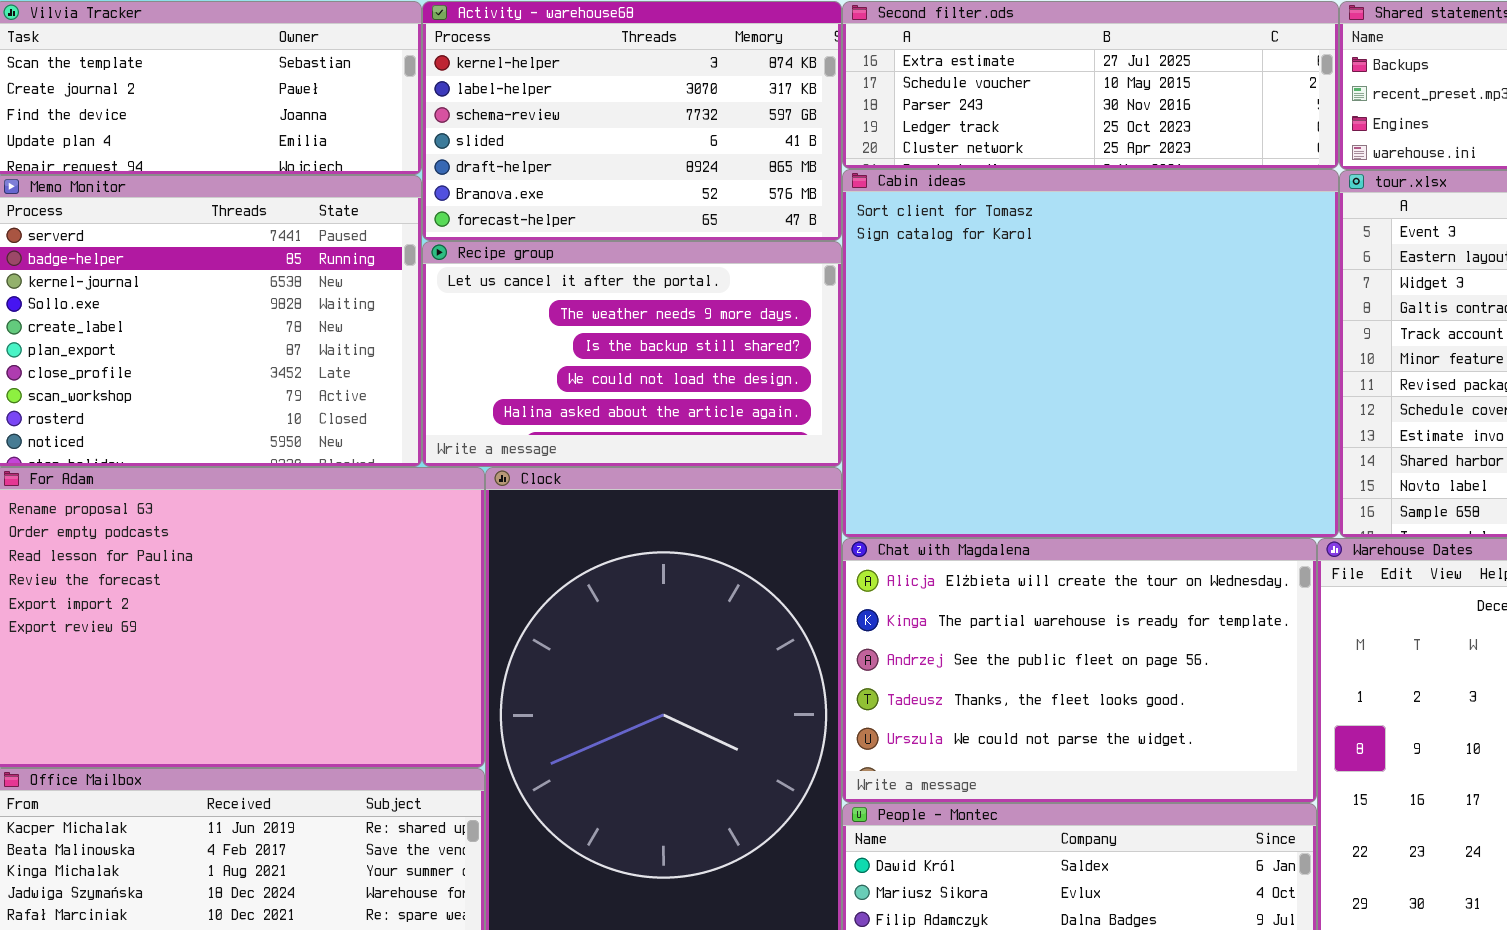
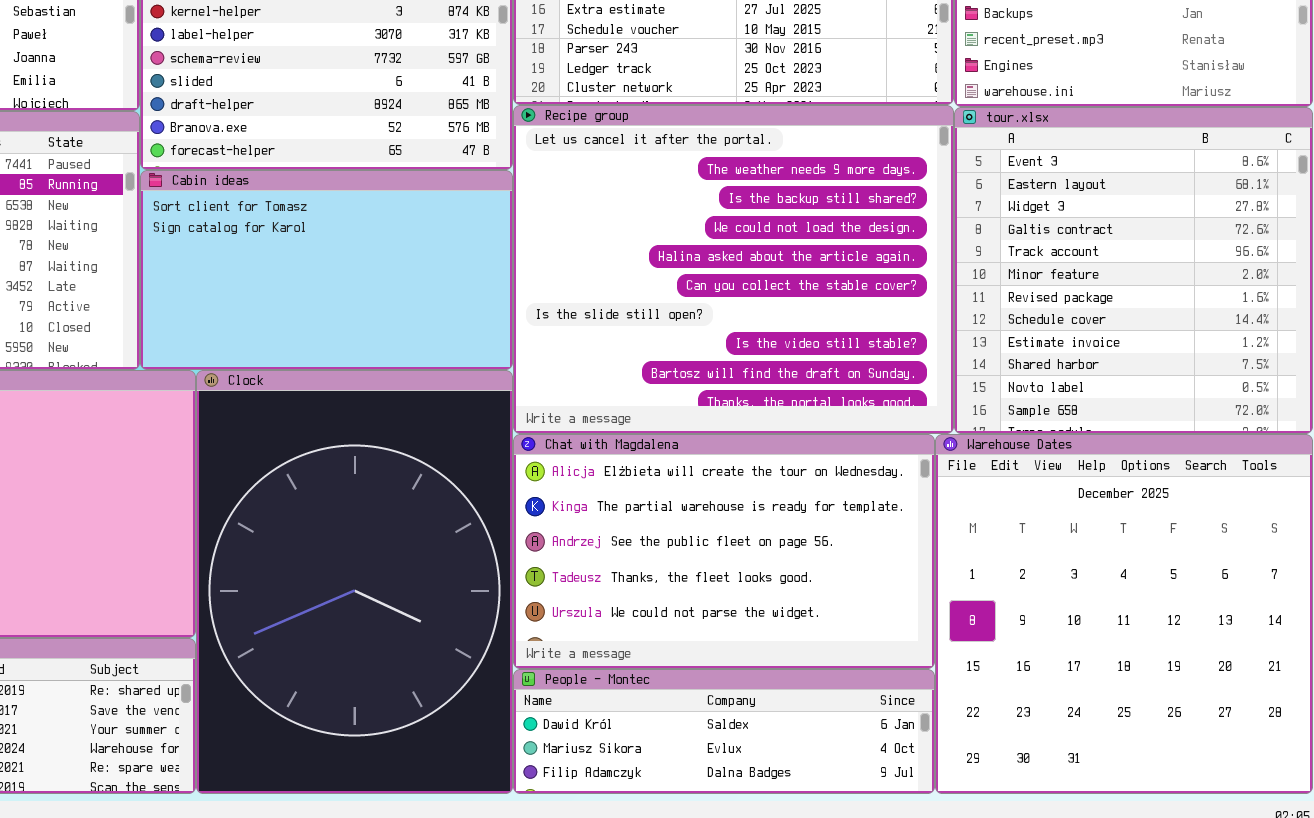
Cabin ideas: [842,169,1339,538] -> [140,170,513,370], moved, resized
Recipe group: [422,241,842,467] -> [513,105,954,434], moved, resized

